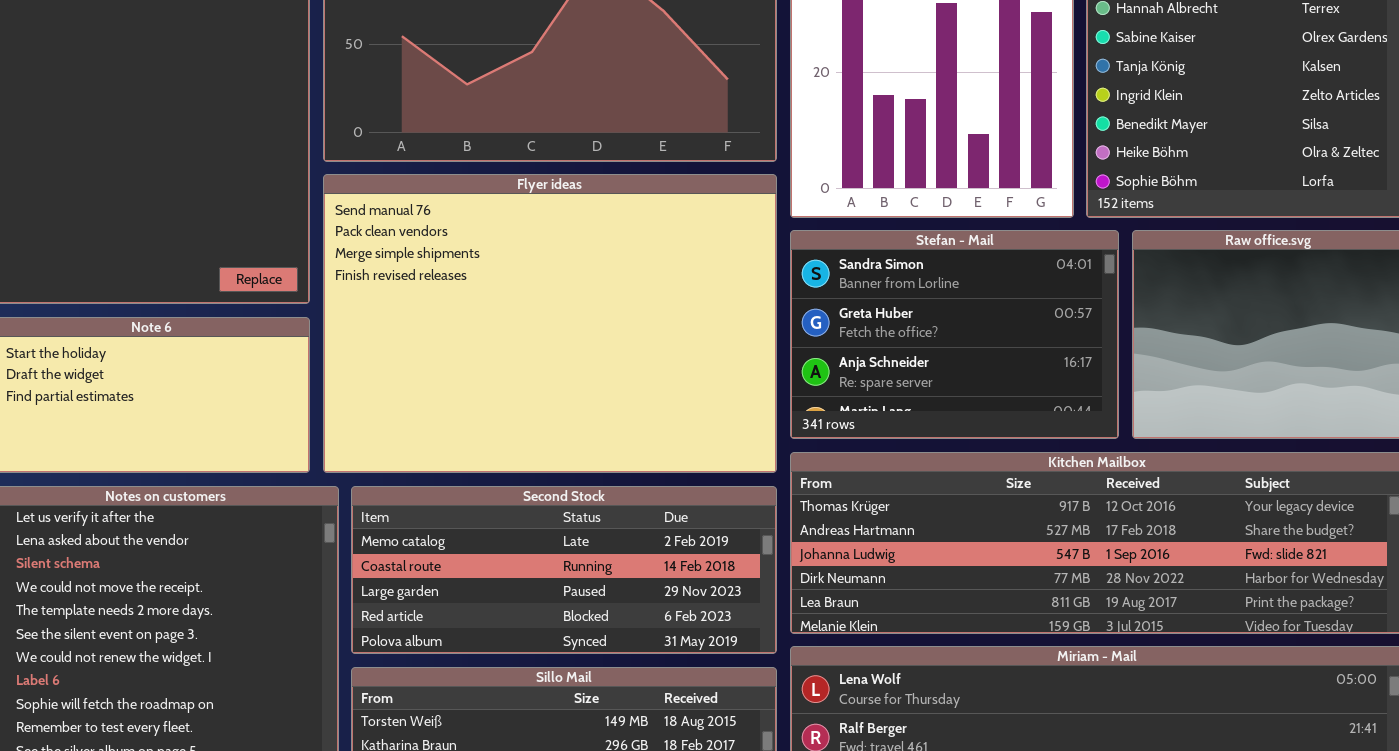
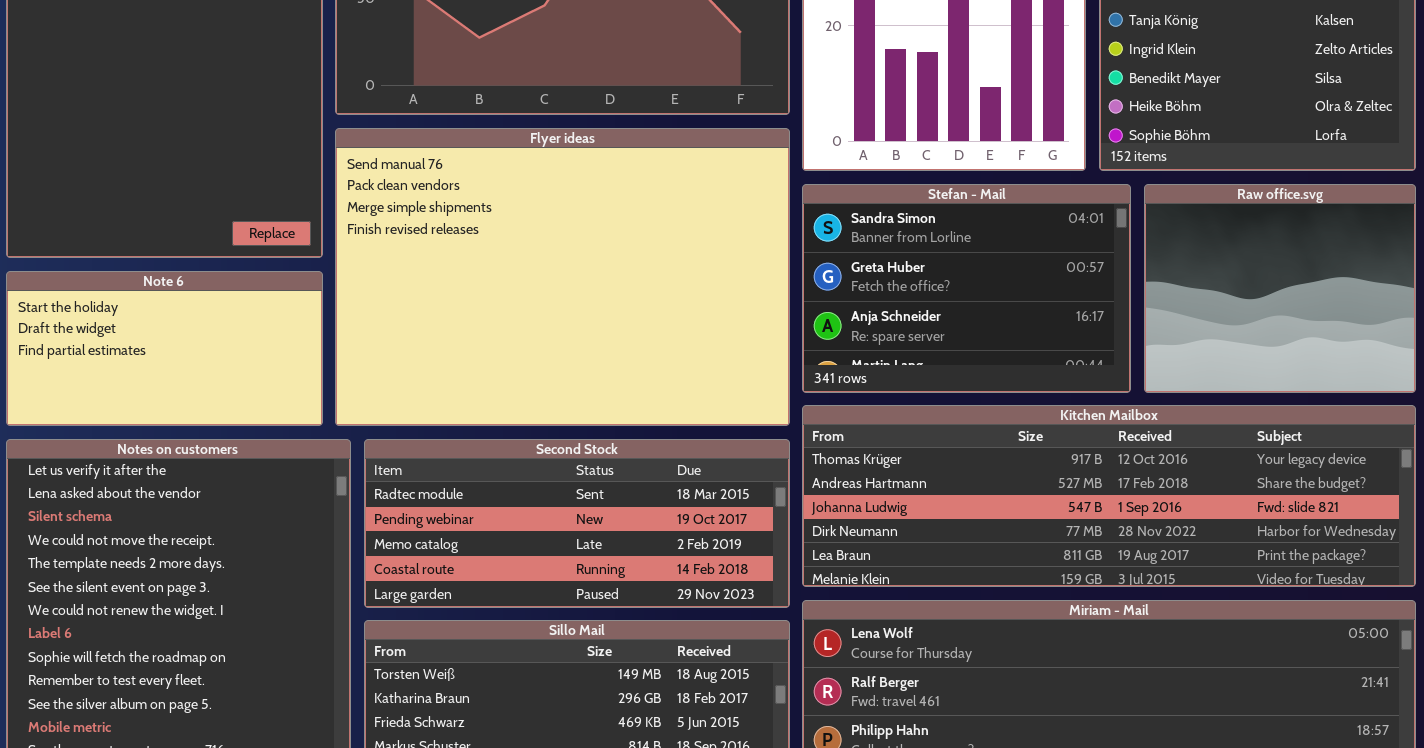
Second Stock: [351,486,777,654] -> [364,439,790,608], scrolled up 2 rows

